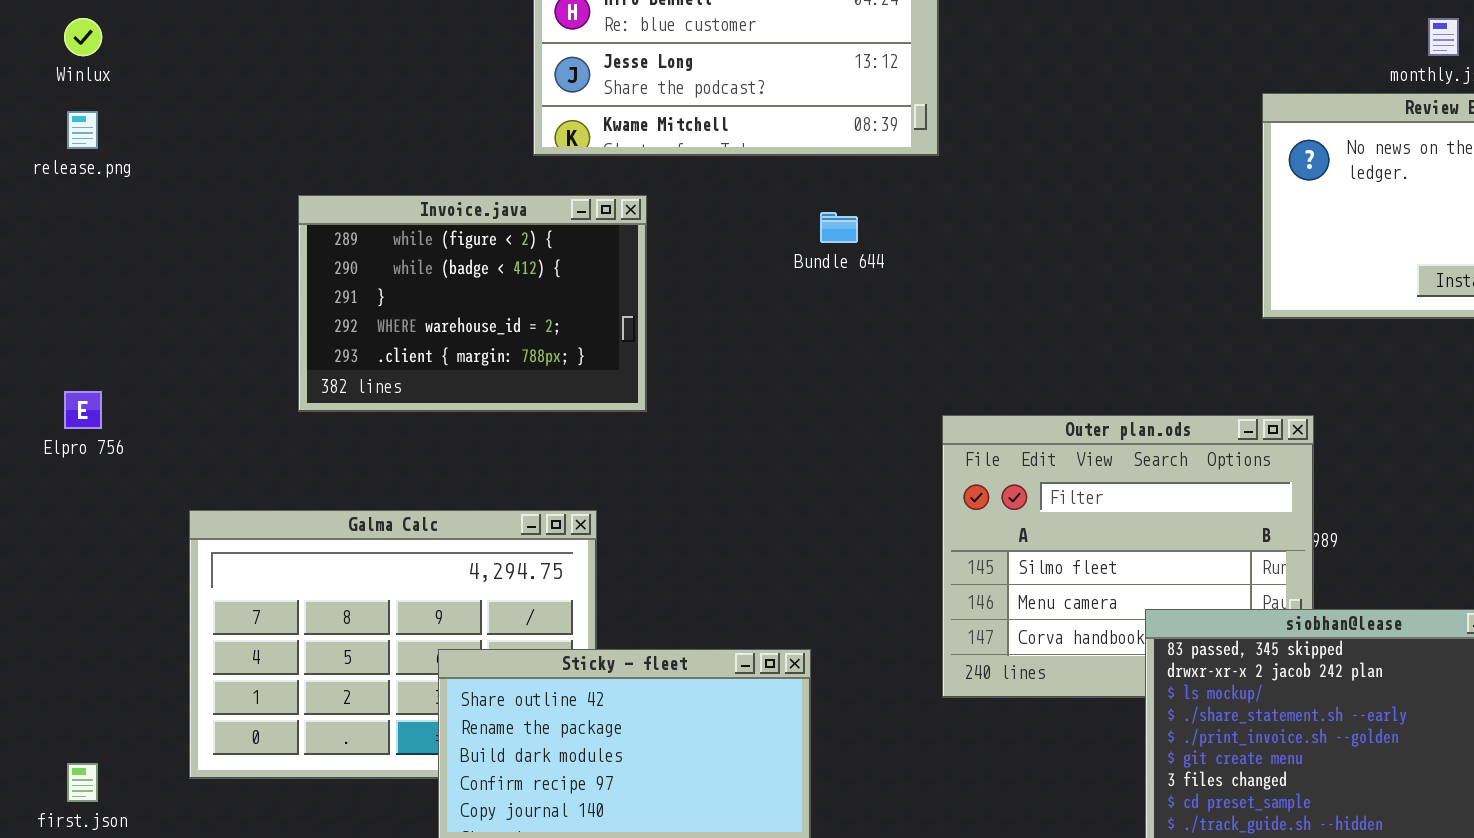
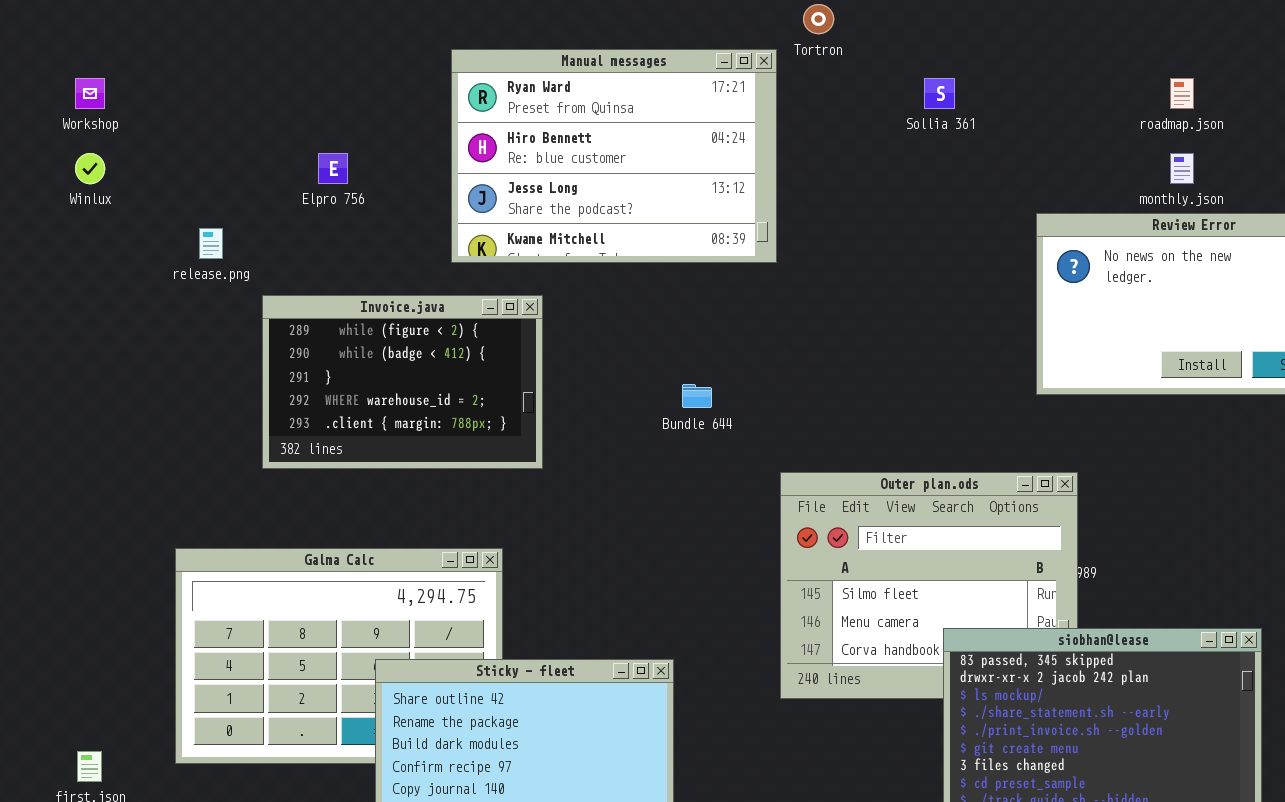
release.png: [67,111,98,149] -> [199,228,223,259], moved
Bundle 644: [820,212,858,243] -> [682,384,712,408], moved
Elpro 756: [64,391,102,429] -> [318,153,348,184], moved

